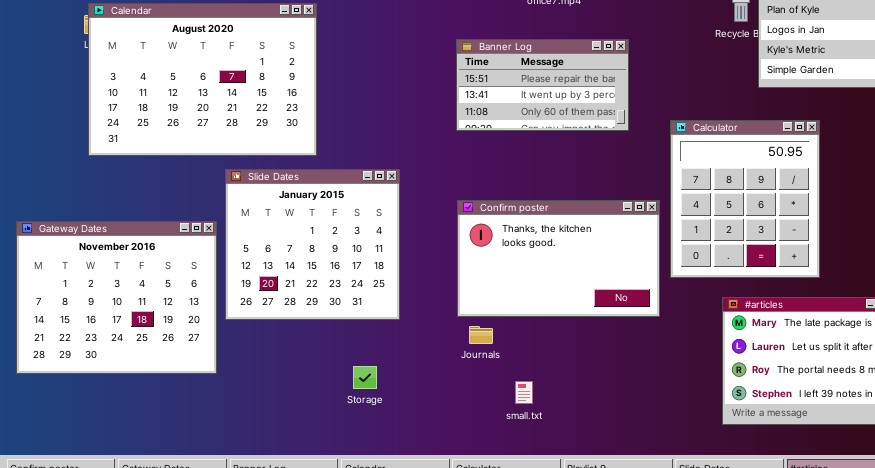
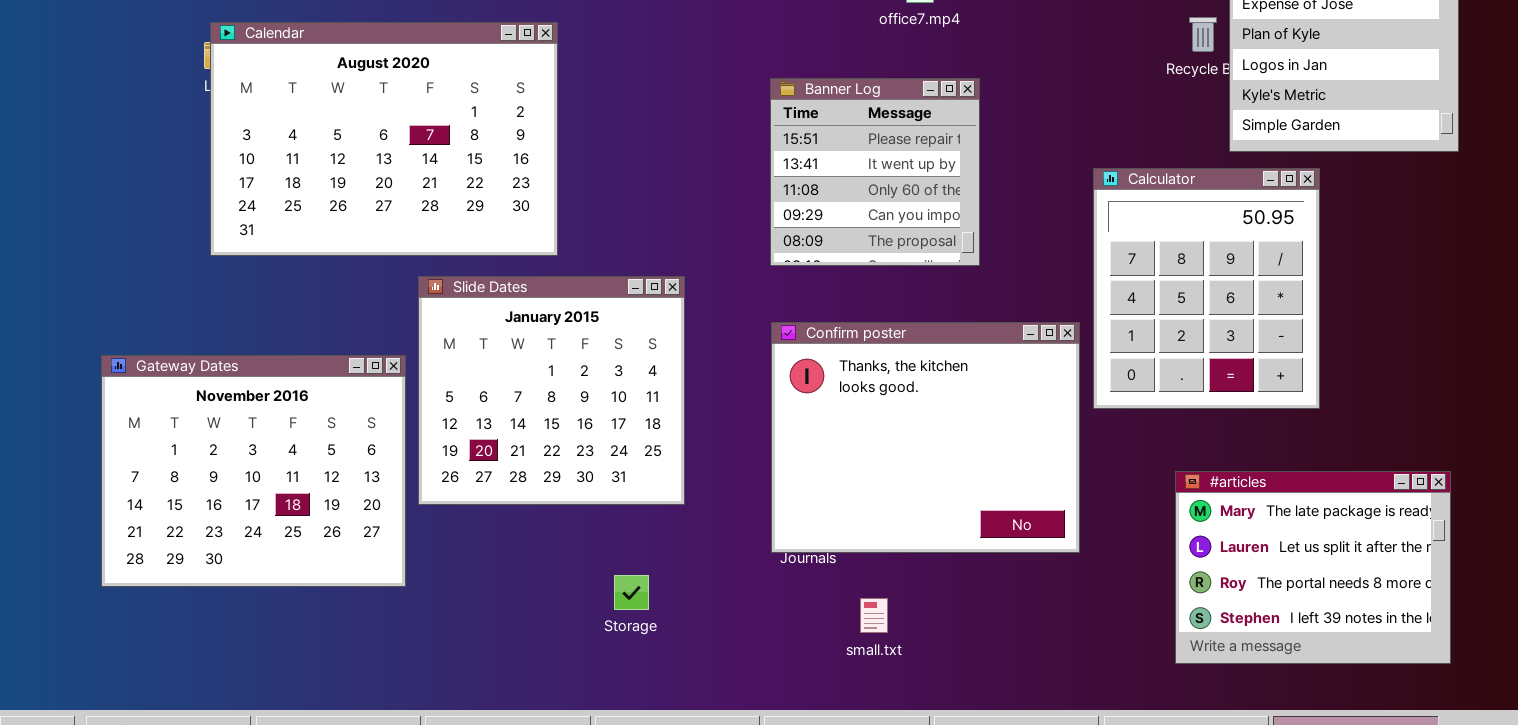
Banner Log: [456,39,629,131] -> [770,78,980,266], resized
Calculator: [670,120,820,278] -> [1093,168,1320,409], moved
Confirm poster: [457,200,660,317] -> [771,322,1080,553], resized

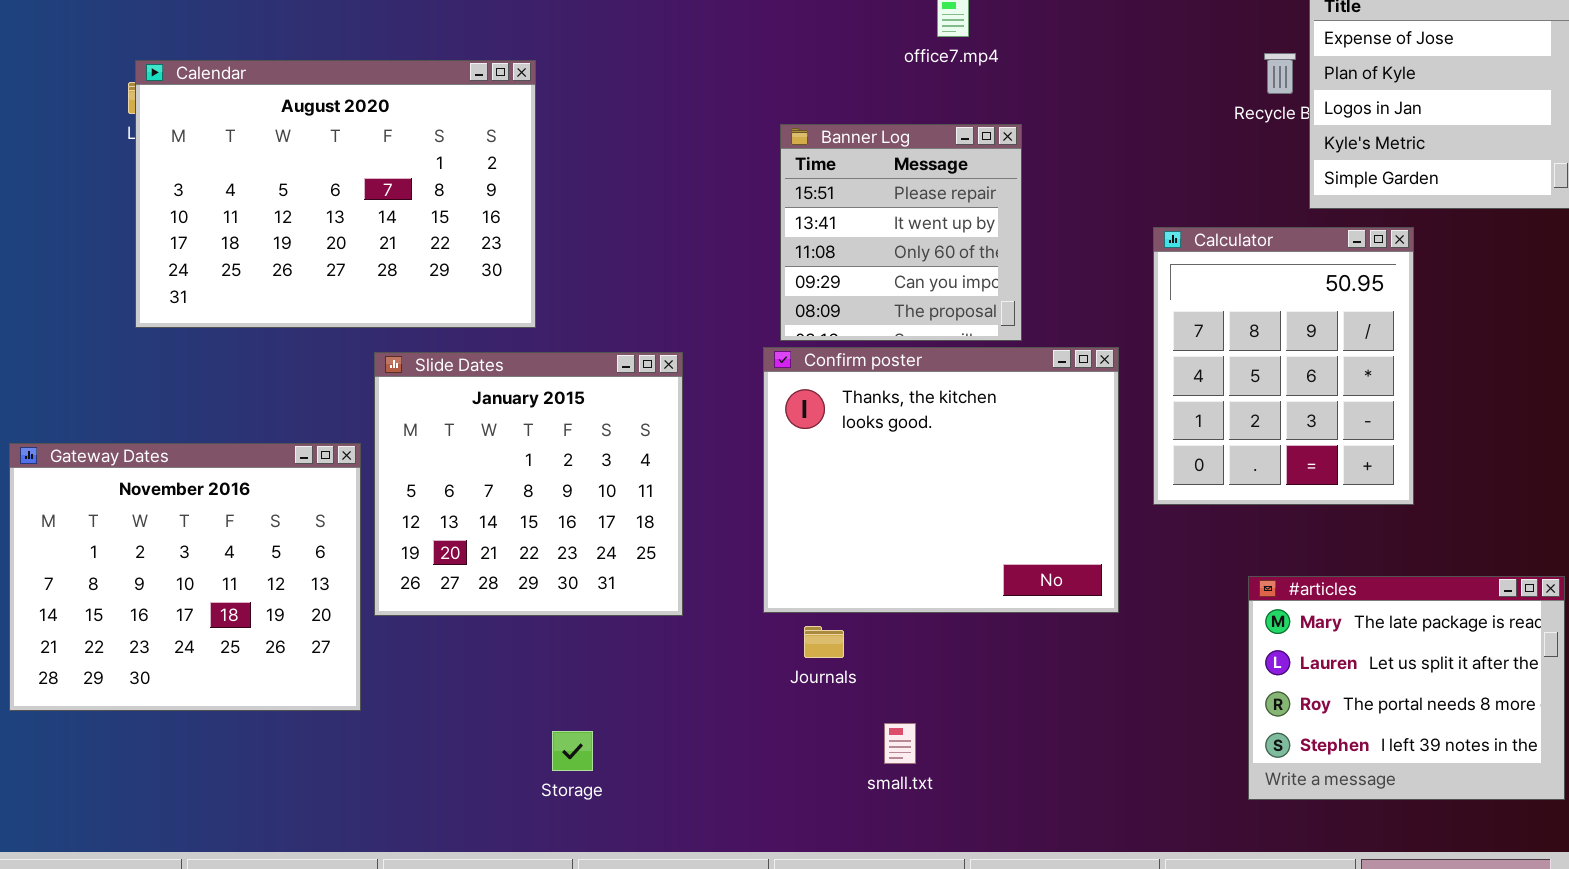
Confirm poster: [771,322,1080,553] -> [763,347,1119,613], moved
Storage: [614,575,649,610] -> [552,731,593,771], moved

